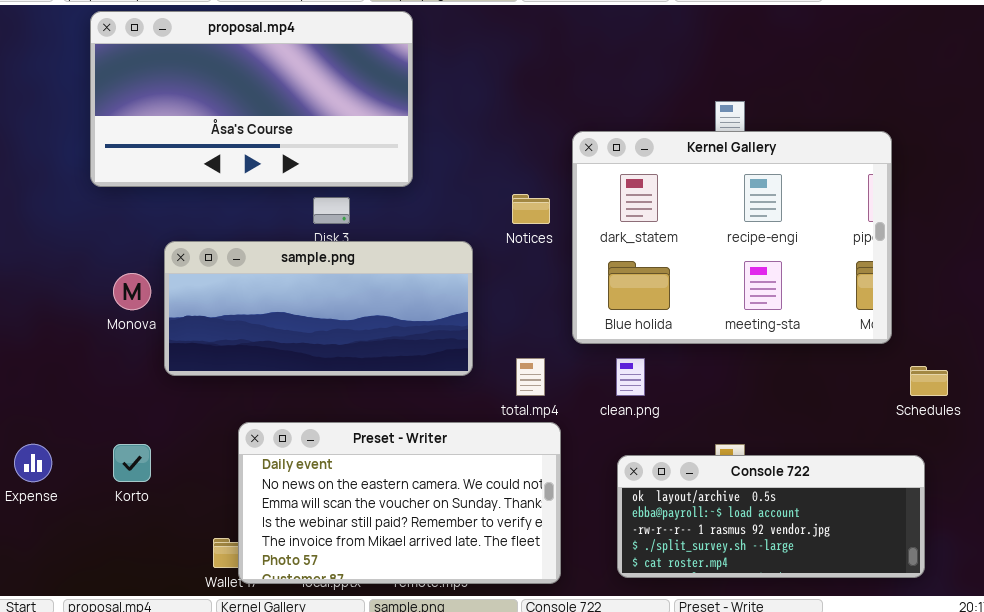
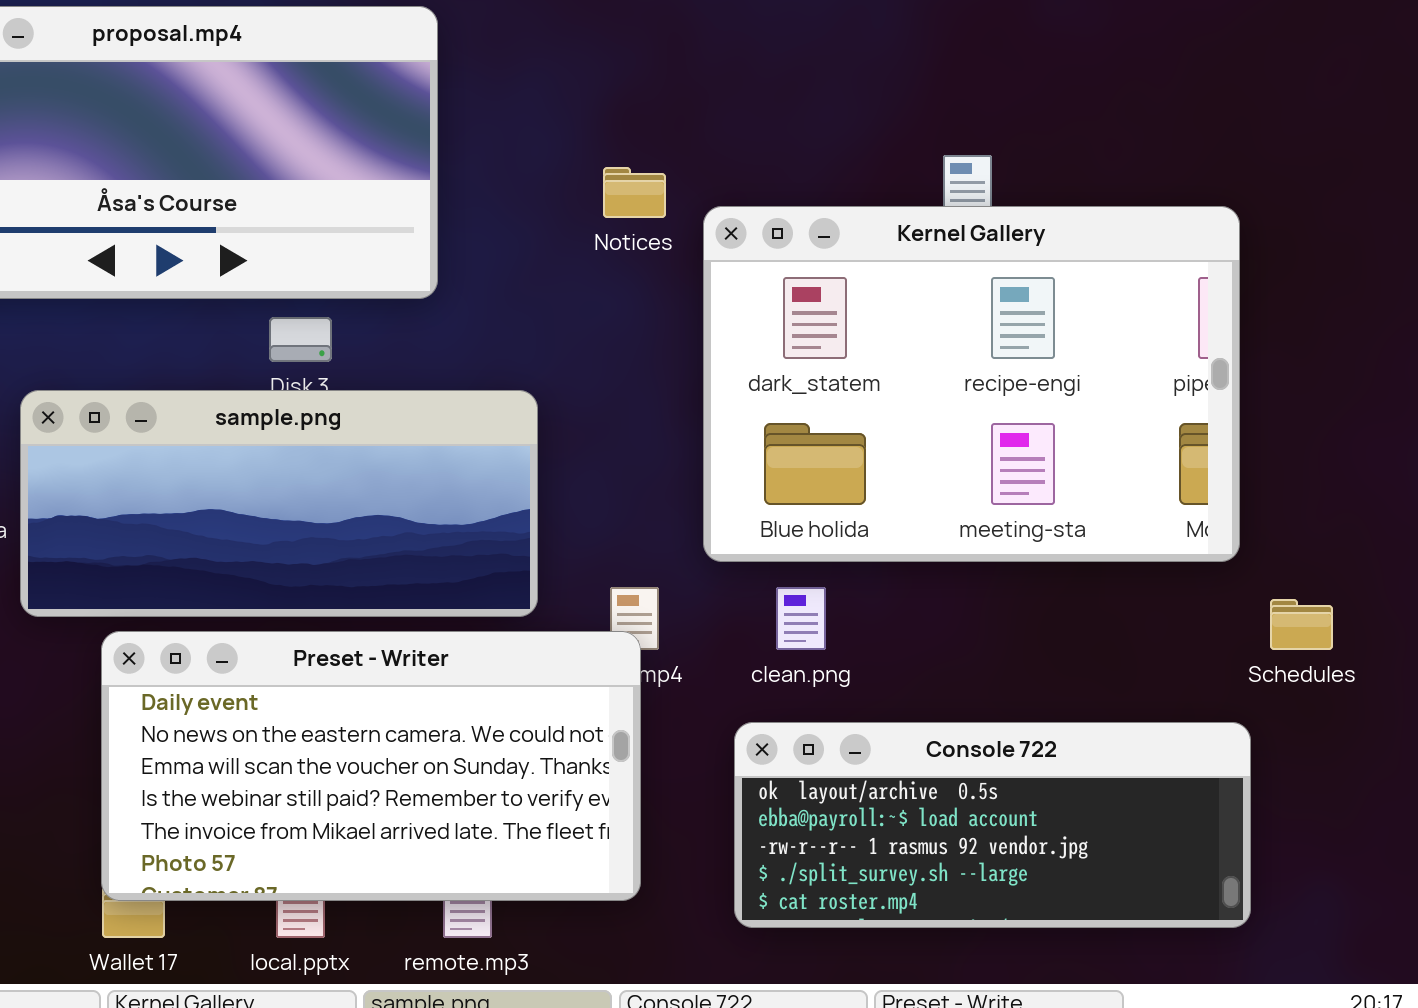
Notices: [512,194,550,224] -> [603,167,666,218], moved
Preset - Writer: [238,422,561,584] -> [101,631,641,901], moved
Console 722: [617,455,925,578] -> [734,722,1251,928], moved

